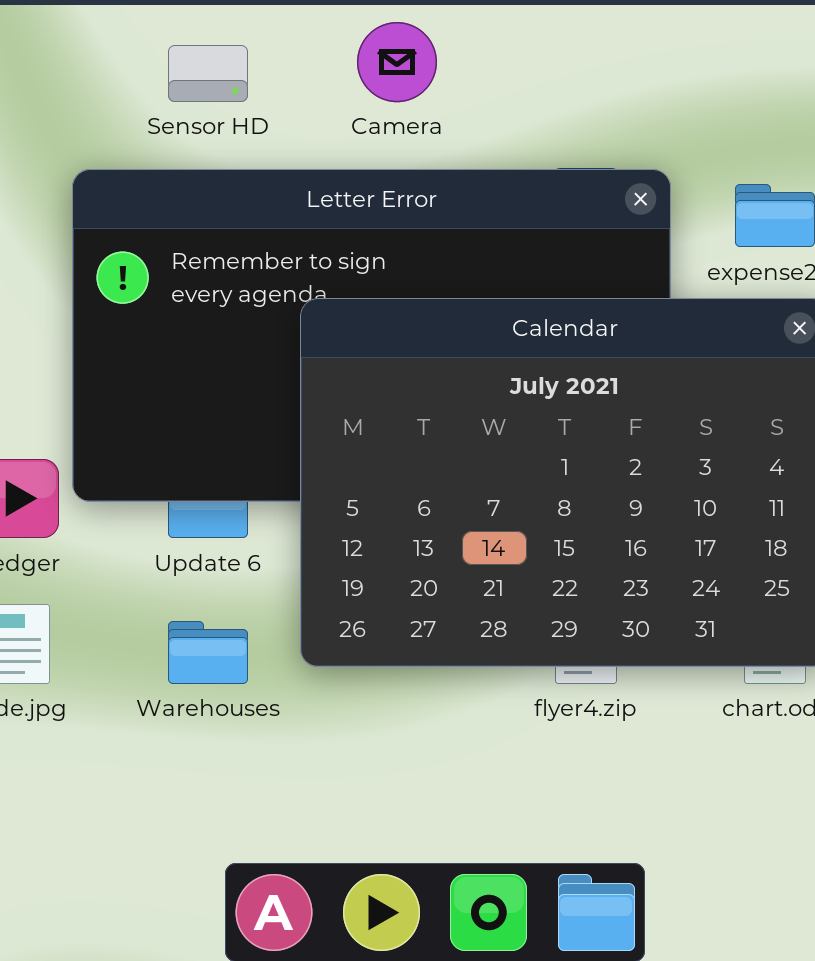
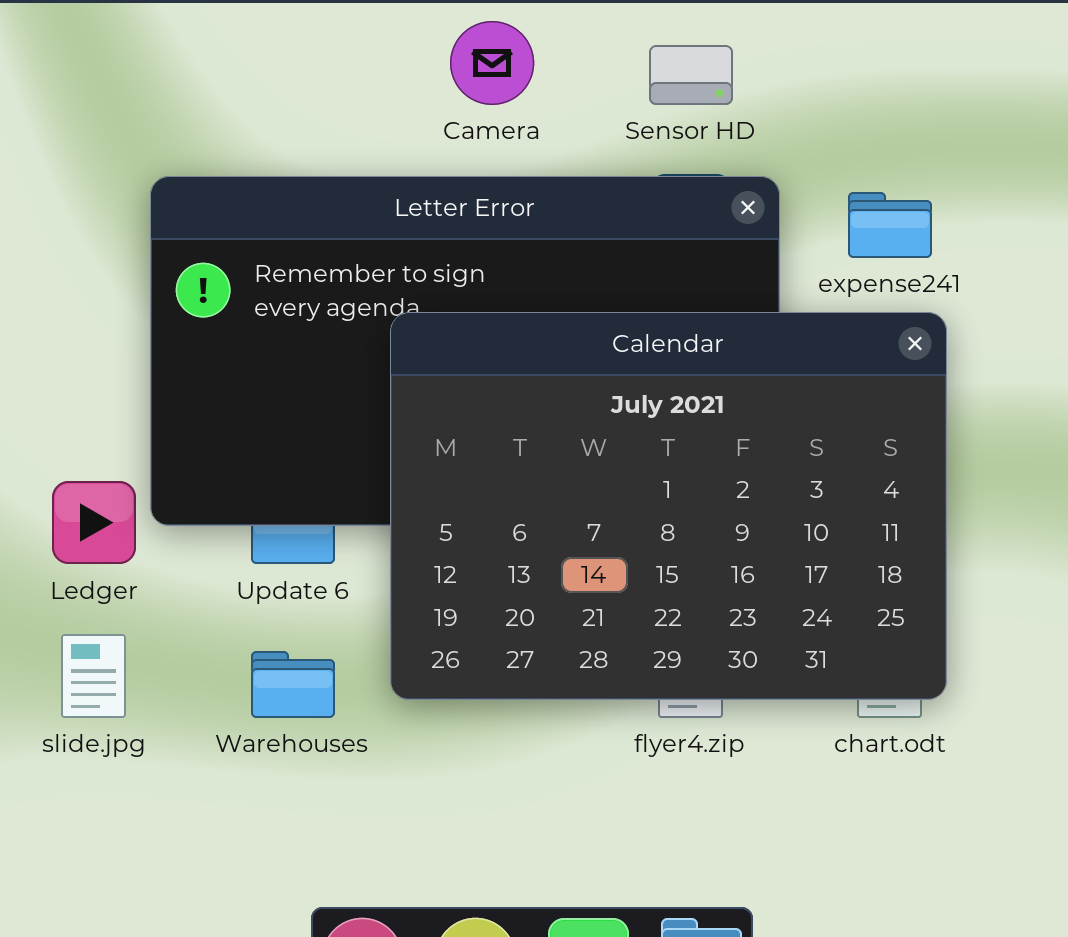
Sensor HD: [168,45,248,102] -> [649,45,733,105], moved

